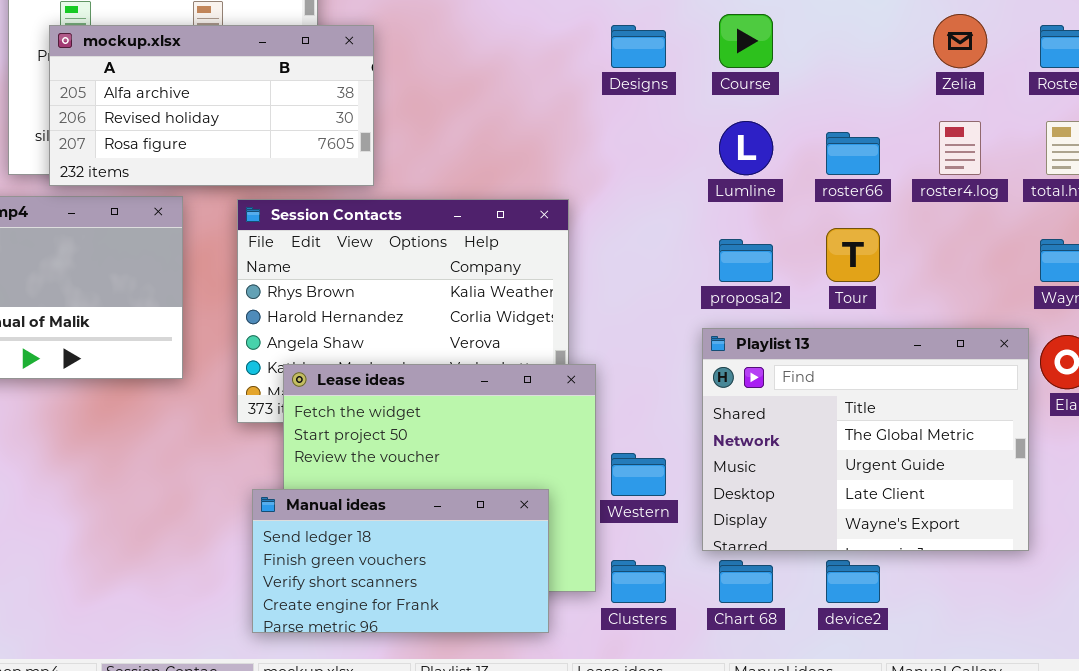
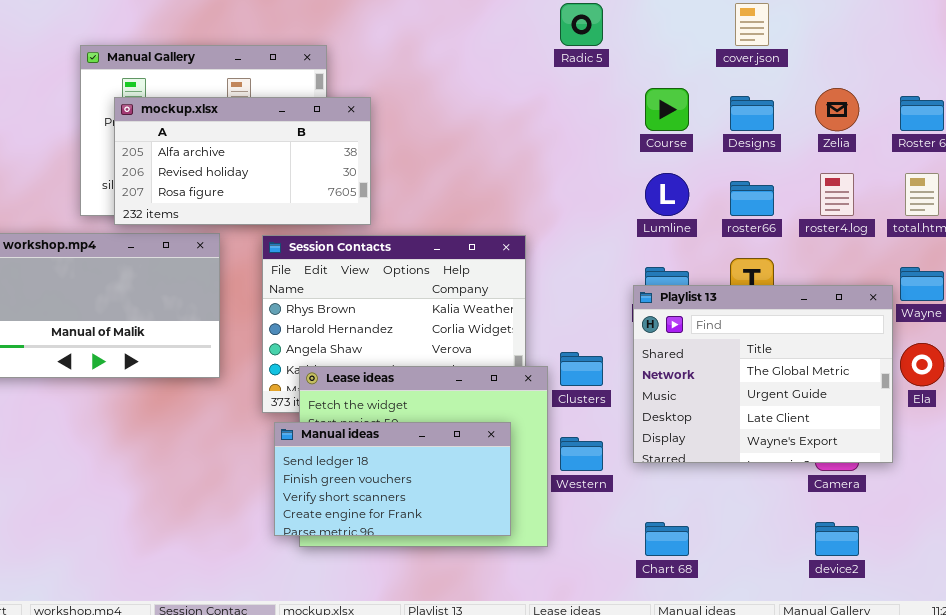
Designs: [611,25,666,68] -> [730,96,774,131], moved
Playlist 13: [702,328,1029,551] -> [633,285,893,463], moved
Manual ideas: [252,489,549,633] -> [274,422,511,536], moved
Clusters: [611,560,666,603] -> [560,352,603,386], moved
device2: [826,560,880,603] -> [815,522,859,556], moved

